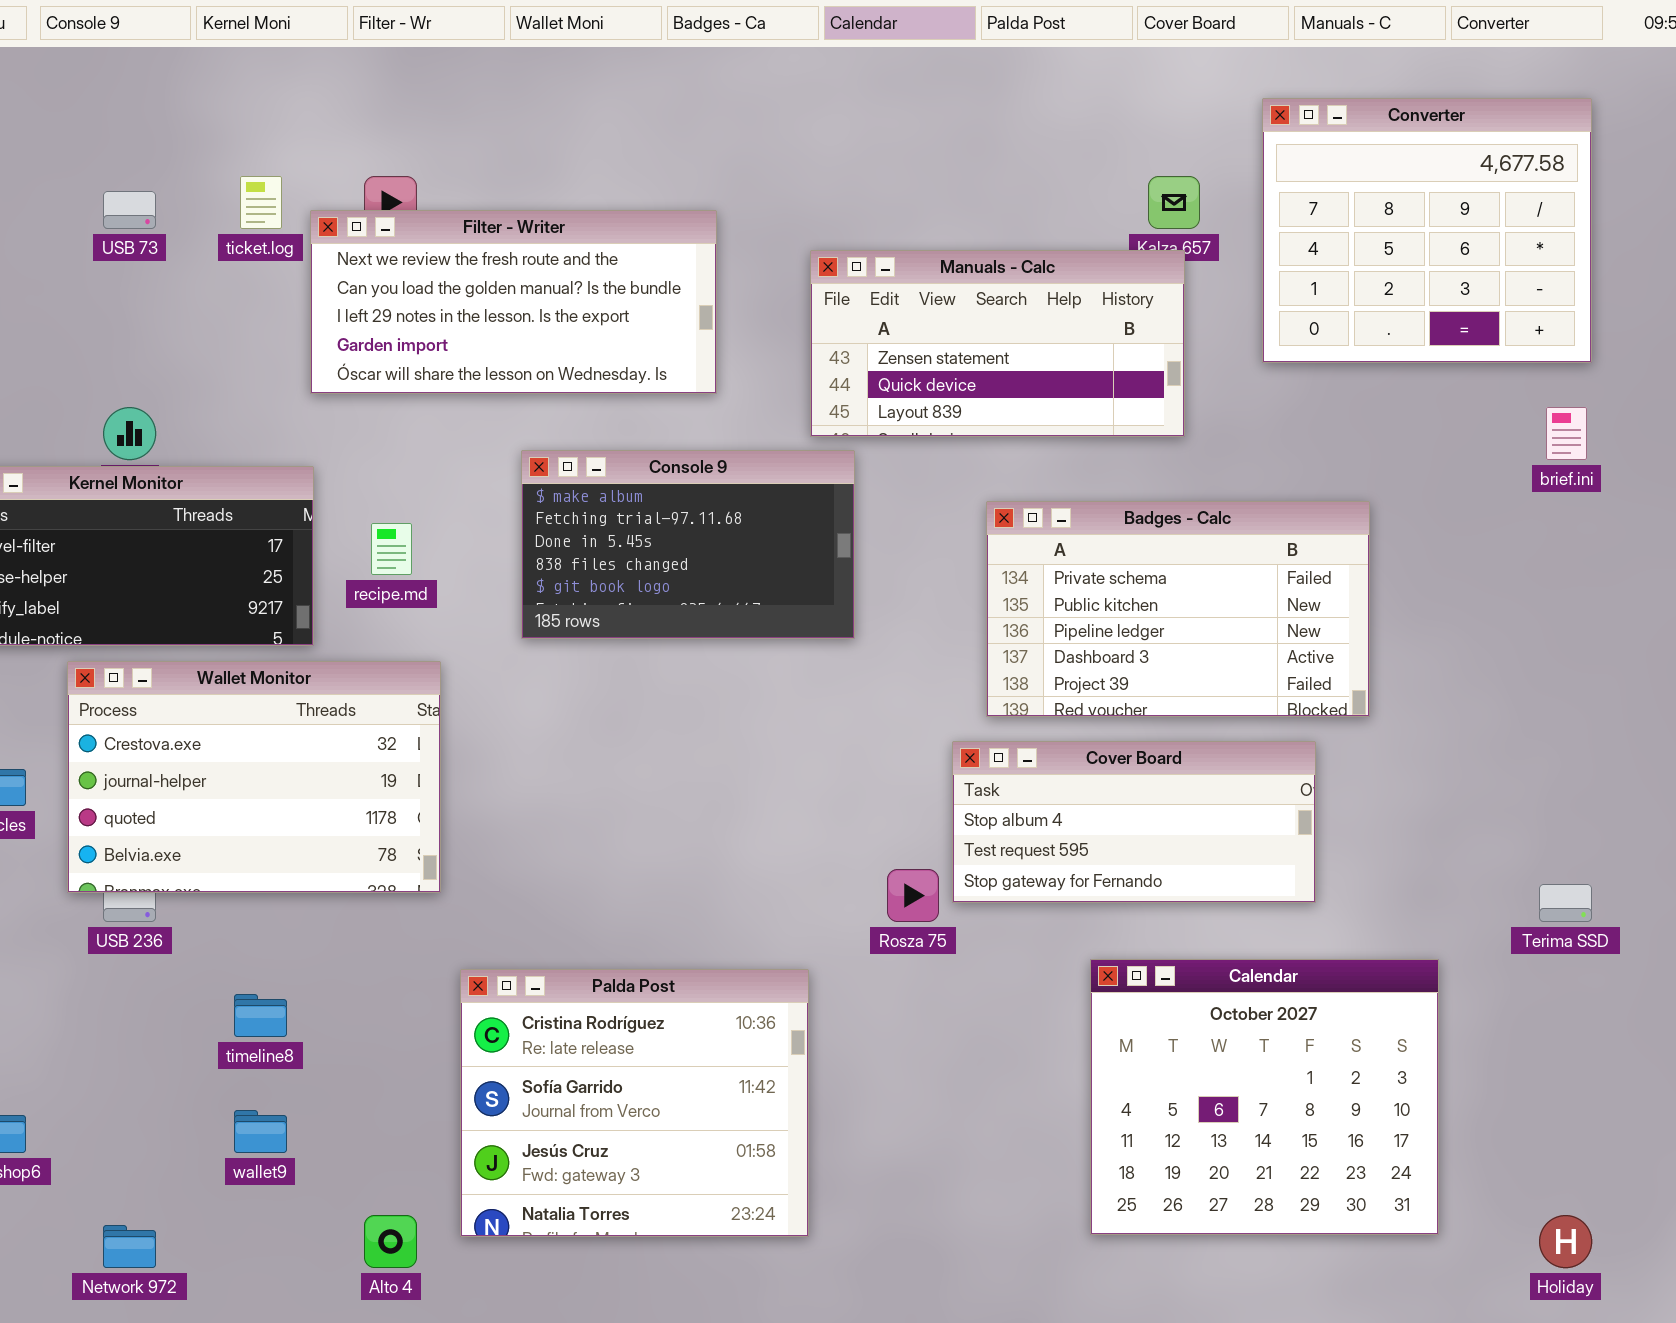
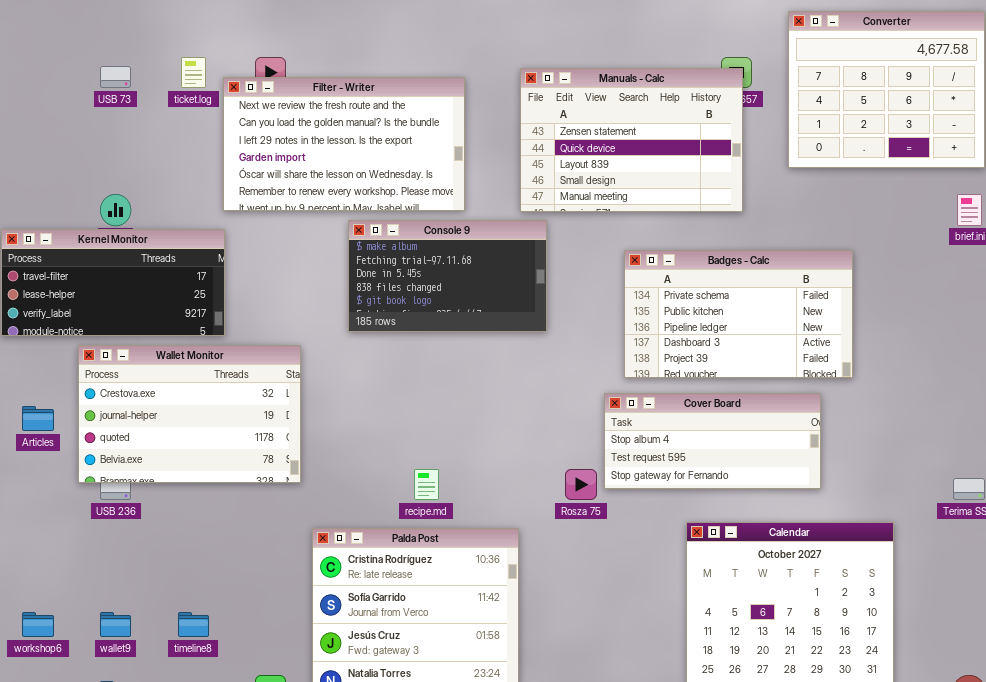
Filter - Writer: [310,210,717,394] -> [223,77,465,211], resized
Manuals - Calc: [810,250,1185,437] -> [520,68,743,212], resized
recipe.md: [371,523,412,575] -> [414,469,439,500], moved
timeline8: [234,994,287,1037] -> [178,612,209,637], moved
wallet9: [234,1110,287,1153] -> [100,612,131,637], moved

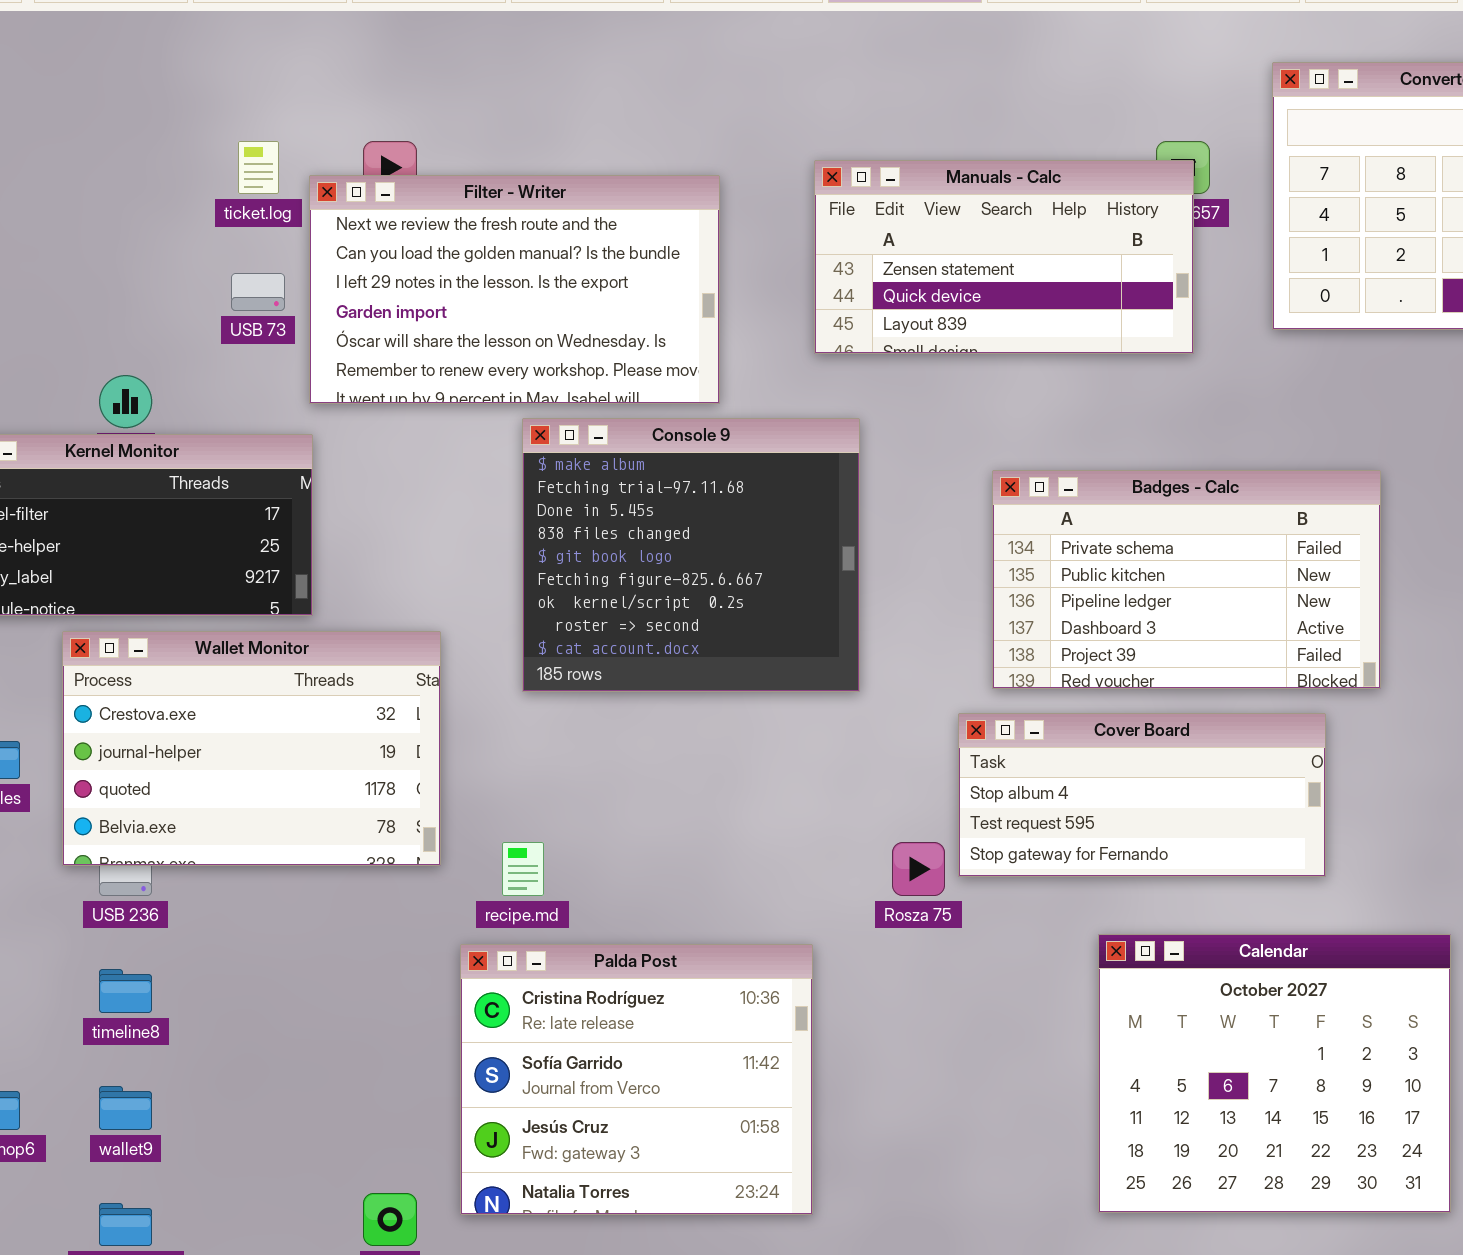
USB 73: [100,66,131,88] -> [231,273,285,311], moved
Manuals - Calc: [520,68,743,212] -> [814,160,1194,354], resized
Console 9: [348,220,547,332] -> [522,418,860,692], resized
recipe.md: [414,469,439,500] -> [502,842,544,896], moved
timeline8: [178,612,209,637] -> [99,969,152,1013], moved

